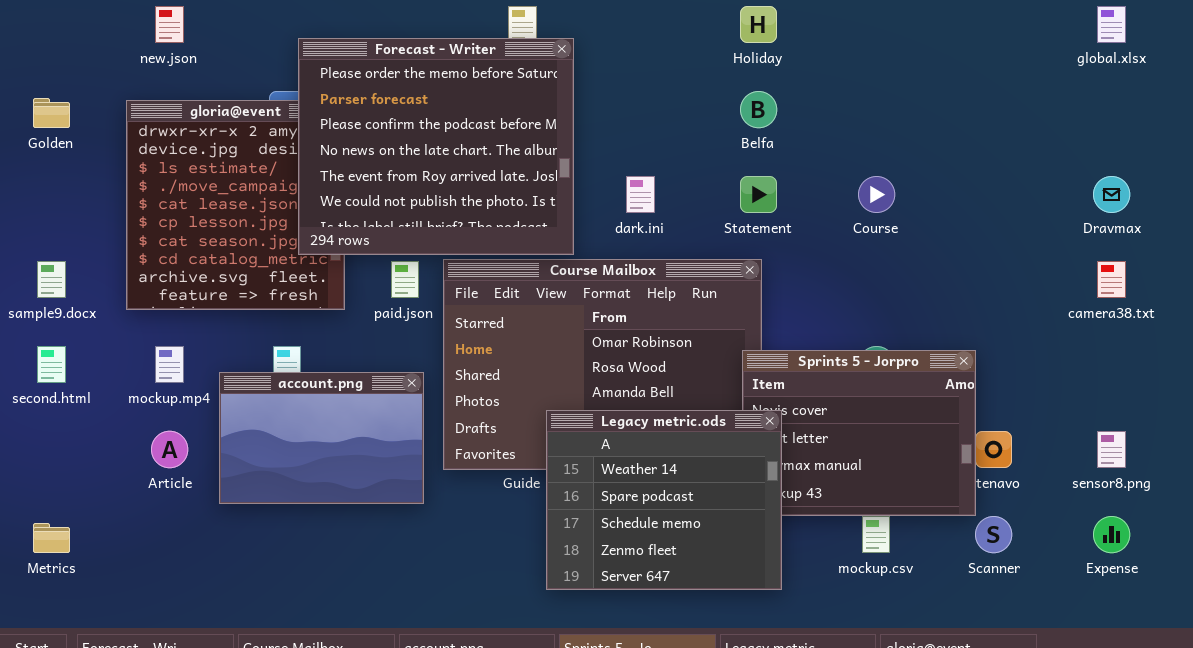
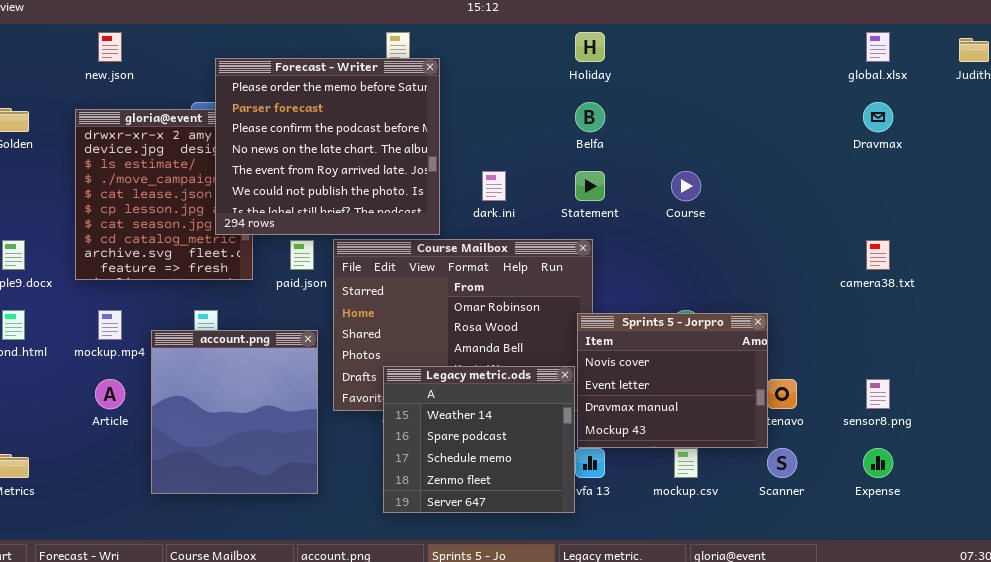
Dravmax: [1093,176,1130,213] -> [863,102,893,132], moved
account.png: [219,372,424,504] -> [151,330,318,494], resized
Legacy metric.ods: [546,410,782,590] -> [383,366,575,513], moved

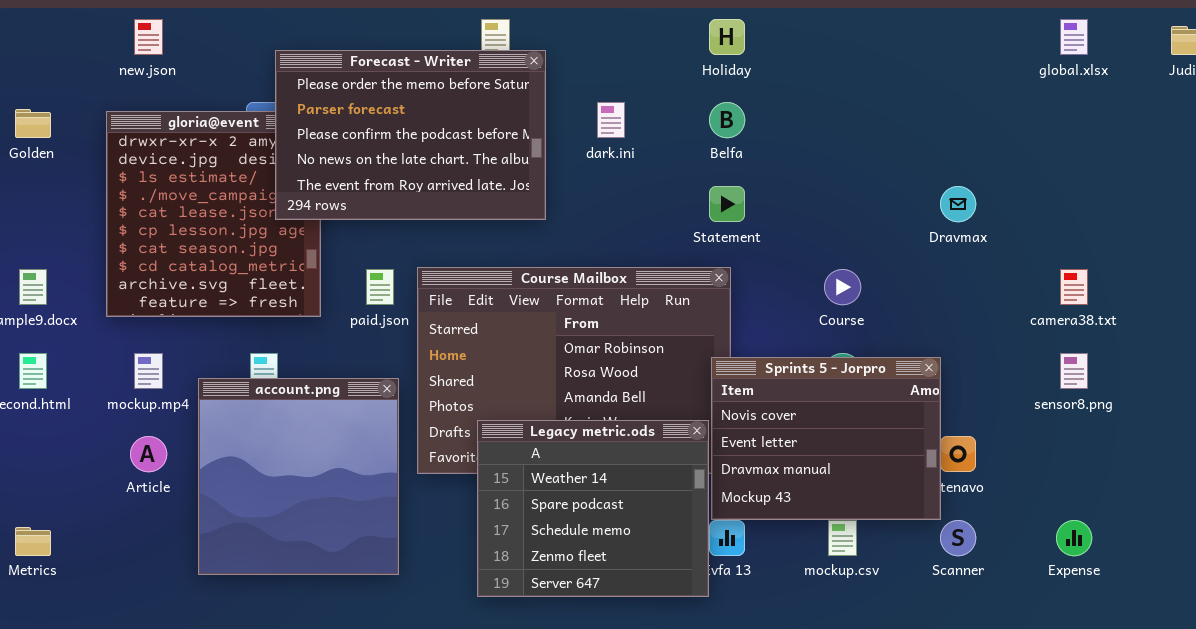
Forecast - Writer: [215,58,440,235] -> [275,50,546,220], resized
Dravmax: [863,102,893,132] -> [940,186,976,222], moved
dark.ini: [482,171,506,201] -> [597,102,625,138], moved
Course: [671,171,701,201] -> [824,269,861,305], moved
sensor8.png: [866,379,890,409] -> [1060,353,1088,389], moved

